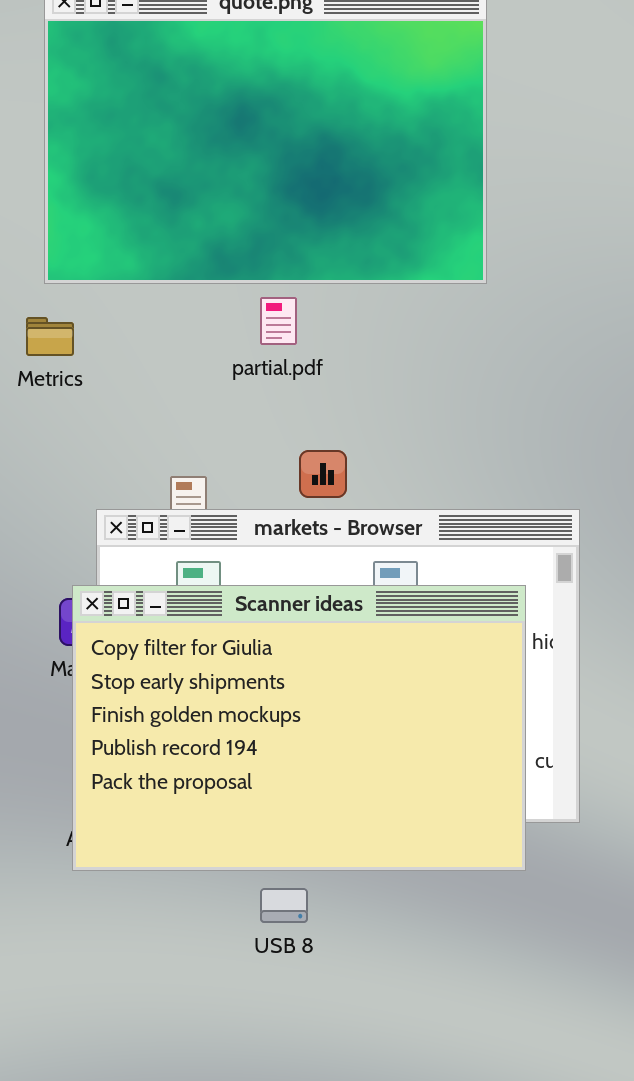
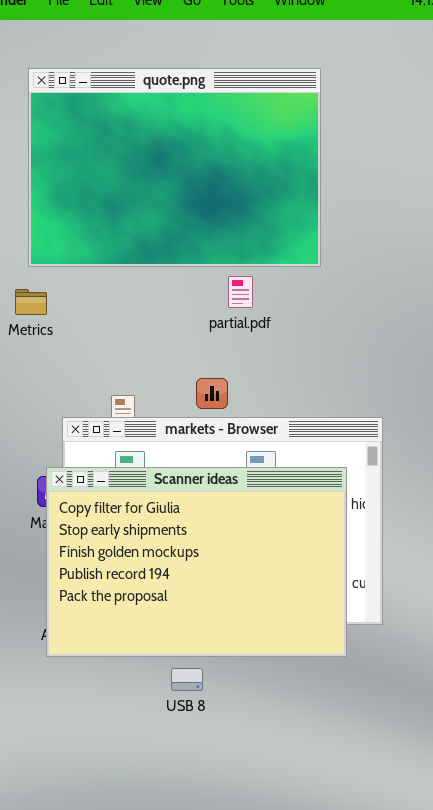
partial.pdf: [260,297,297,345] -> [228,276,253,308], moved

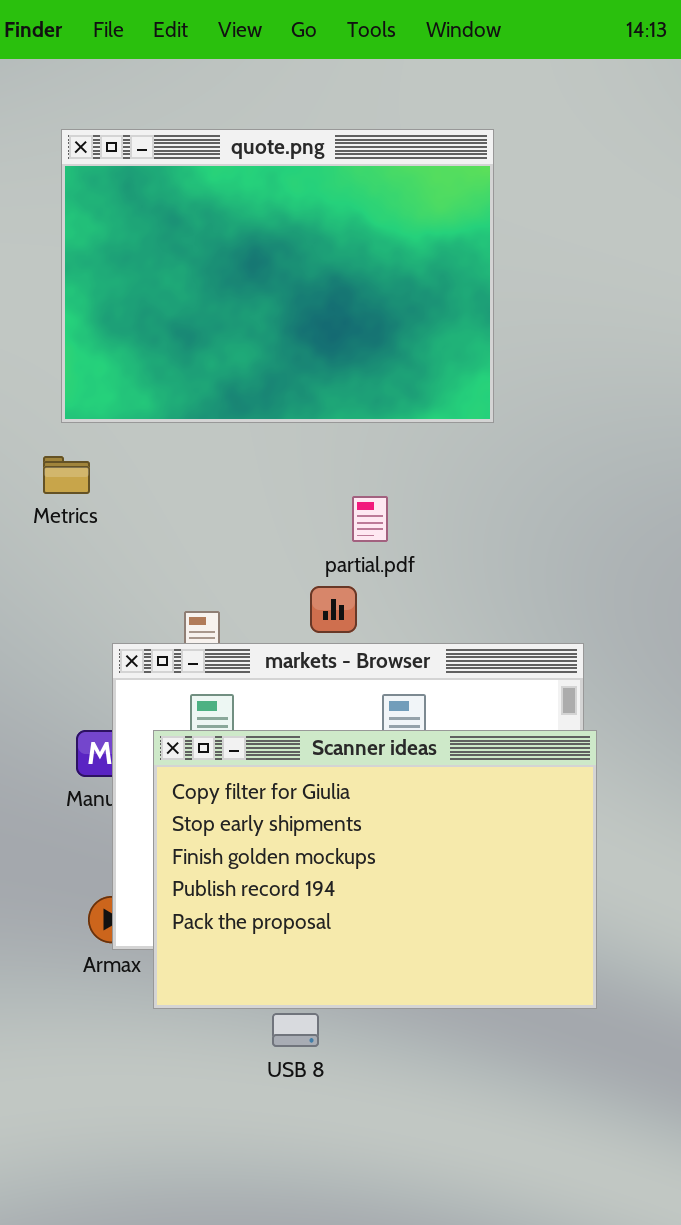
partial.pdf: [228,276,253,308] -> [352,496,388,542], moved
Scanner ideas: [46,467,347,657] -> [153,730,597,1009], moved

